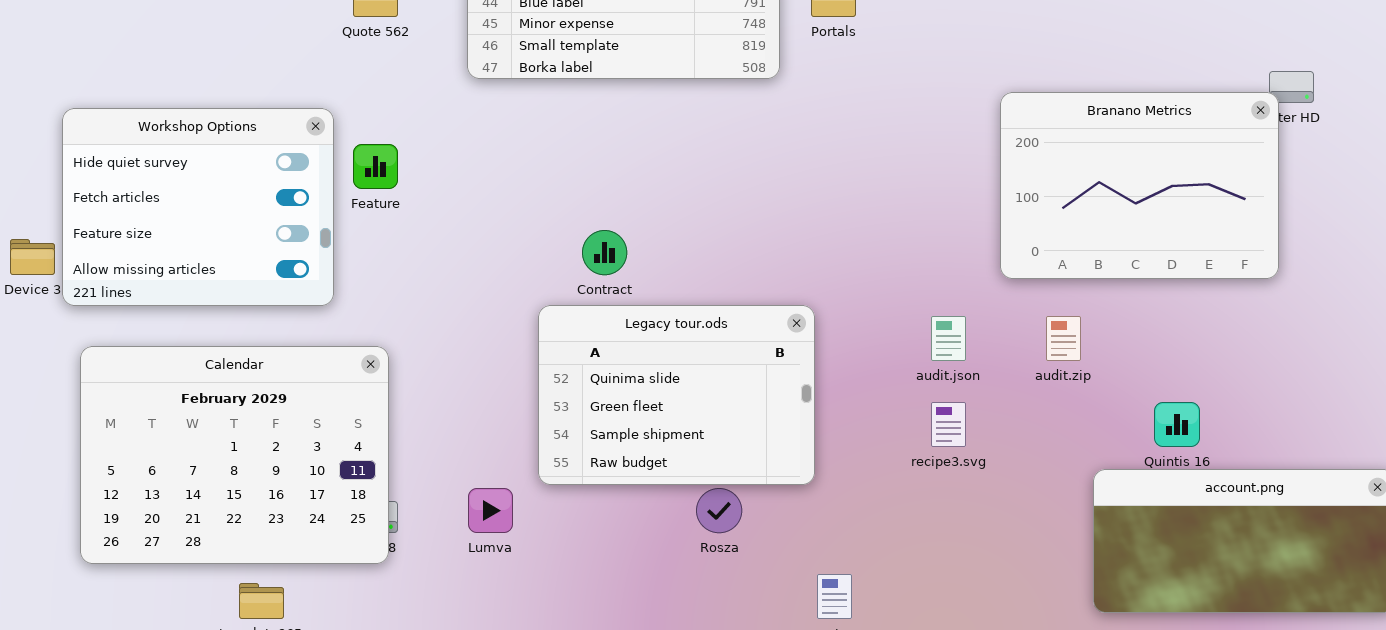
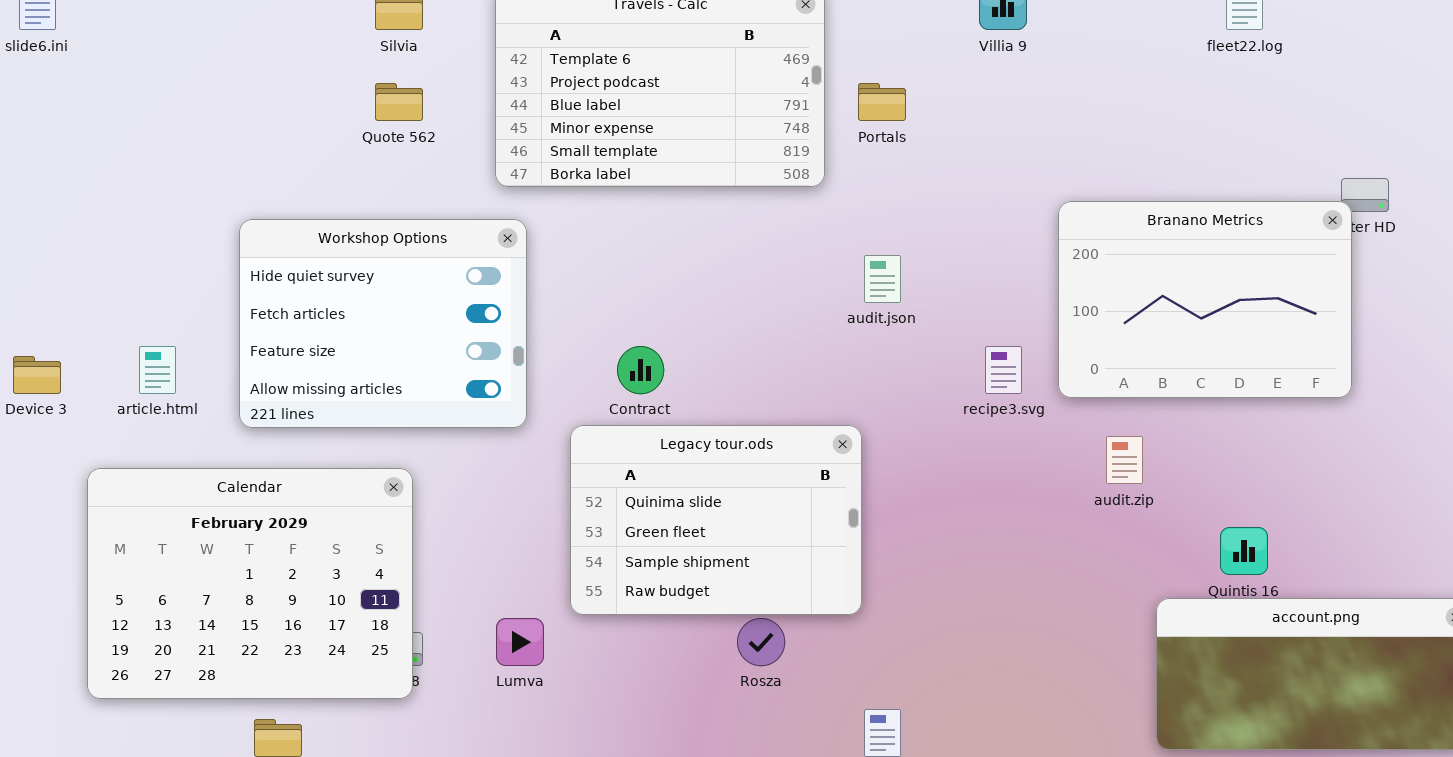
Workshop Options: [62,108,334,306] -> [239,219,527,428], moved
audit.json: [931,316,966,361] -> [864,255,901,303], moved
recipe3.svg: [931,402,966,447] -> [985,346,1022,394], moved

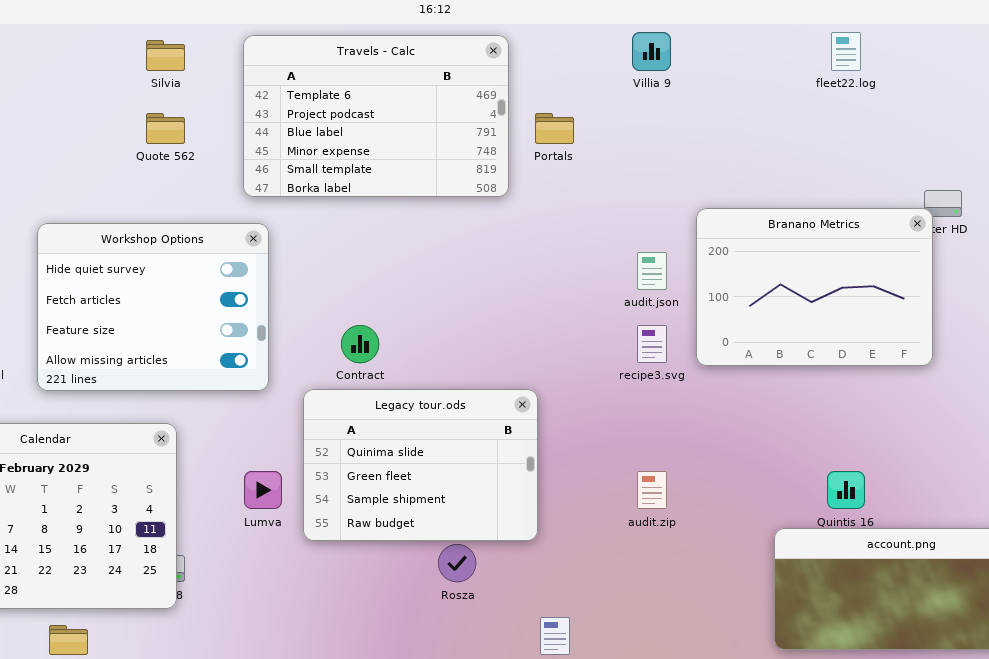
audit.json: [864,255,901,303] -> [637,252,667,290], moved
audit.zip: [1106,436,1143,484] -> [637,471,667,509], moved
Lumva: [496,618,544,666] -> [244,471,282,509], moved

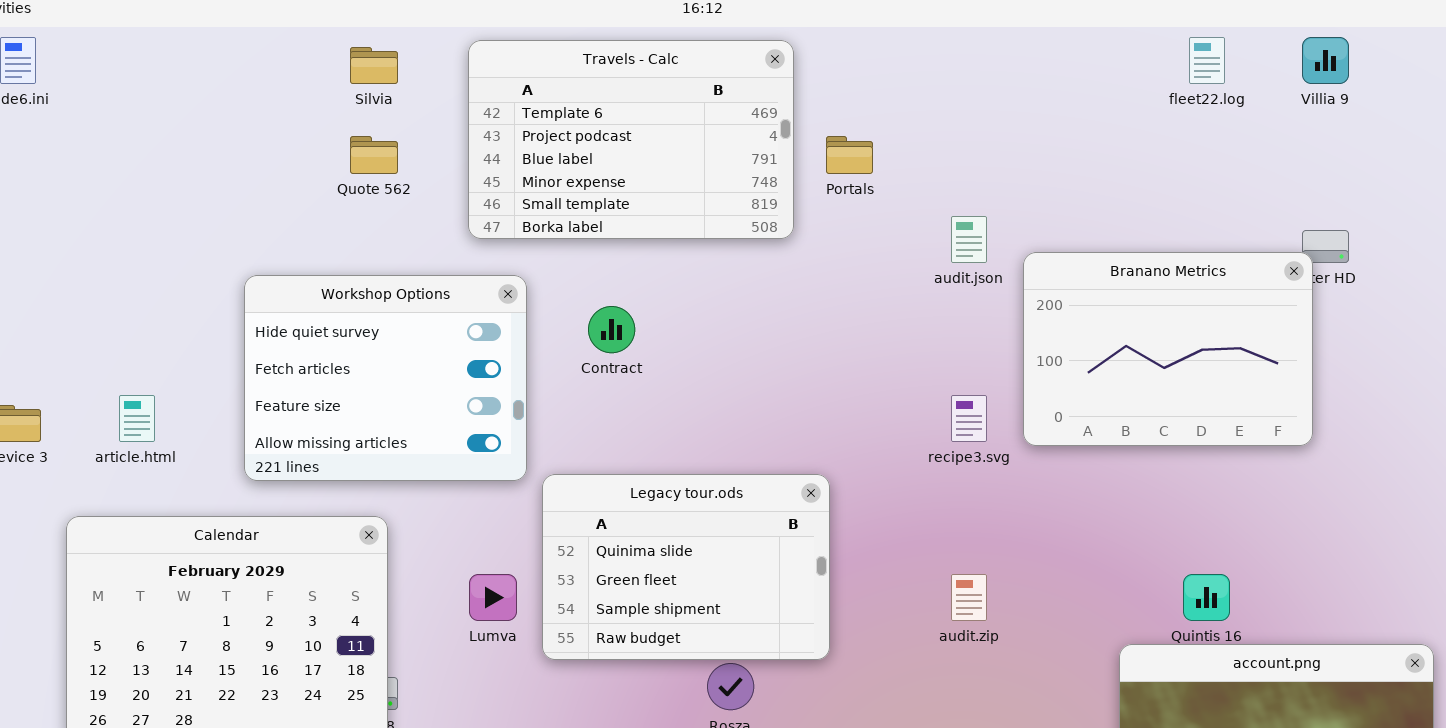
Villia 9: [632,32,671,71] -> [1302,37,1349,84], moved
Workshop Options: [37,223,269,391] -> [244,275,527,481], moved
audit.json: [637,252,667,290] -> [951,216,987,263], moved
Contract: [341,325,379,363] -> [588,306,635,353], moved

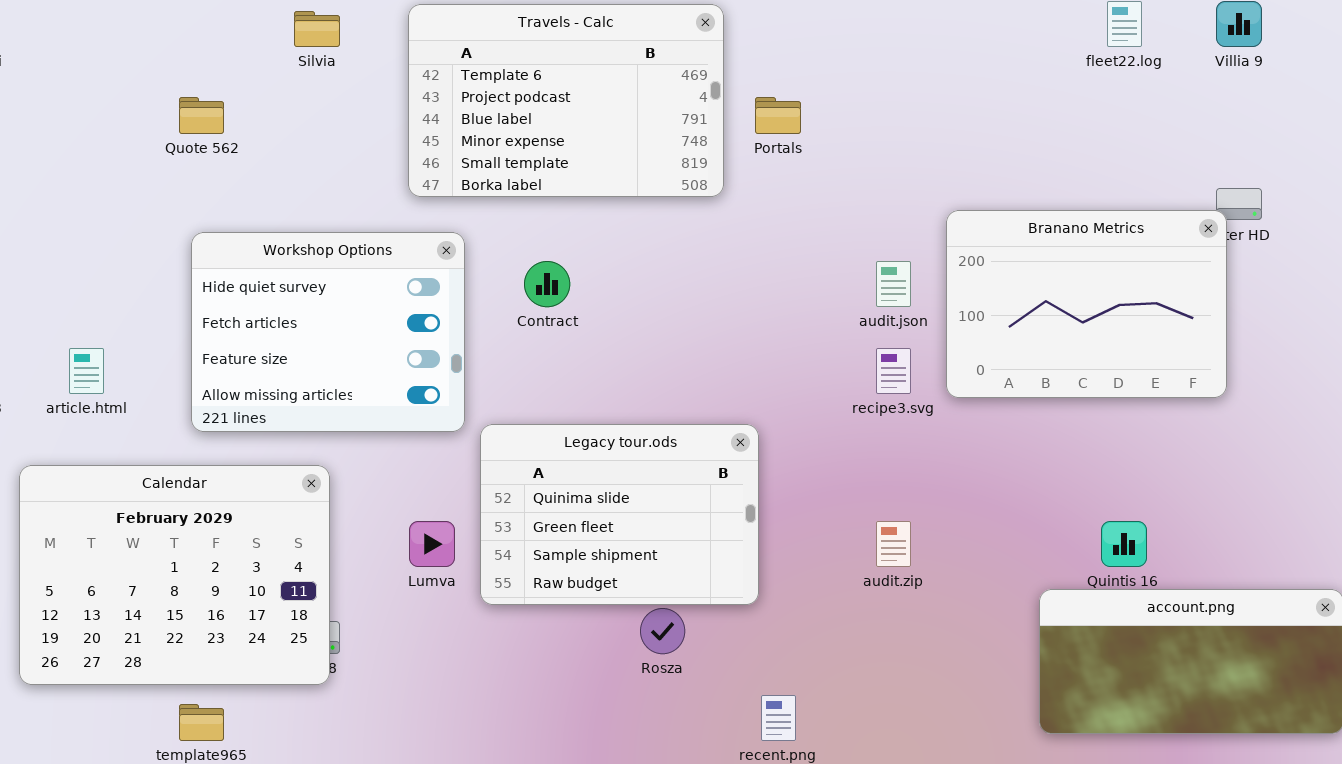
Quote 562: [350,136,398,174] -> [179,97,224,134], moved
audit.json: [951,216,987,263] -> [876,261,911,307], moved

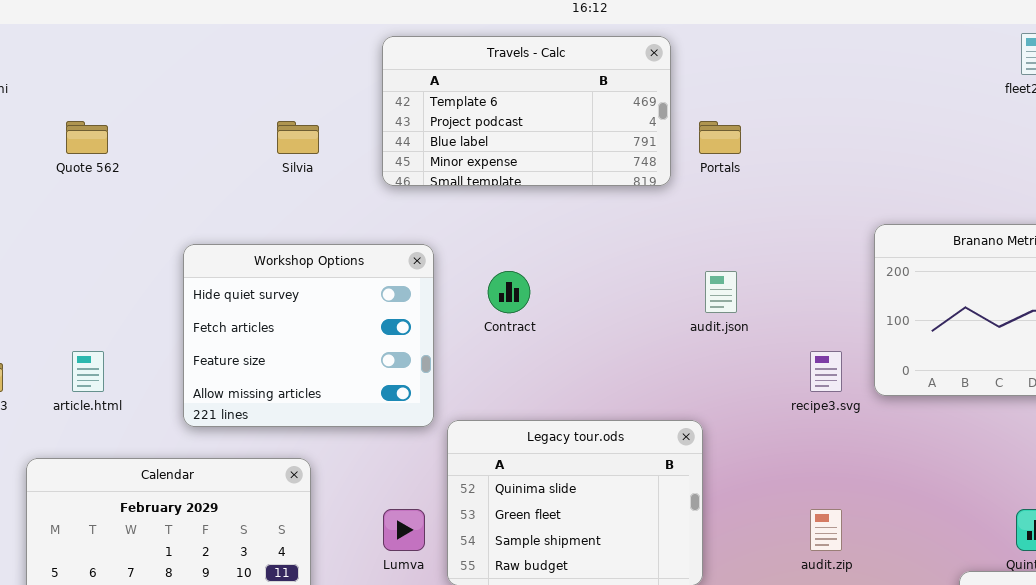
Travels - Calc: [408,4,724,197] -> [382,36,671,186], resized
Silvia: [294,11,340,47] -> [277,121,319,154], moved
Quote 562: [179,97,224,134] -> [66,121,108,154], moved
audit.json: [876,261,911,307] -> [705,271,737,313], moved

